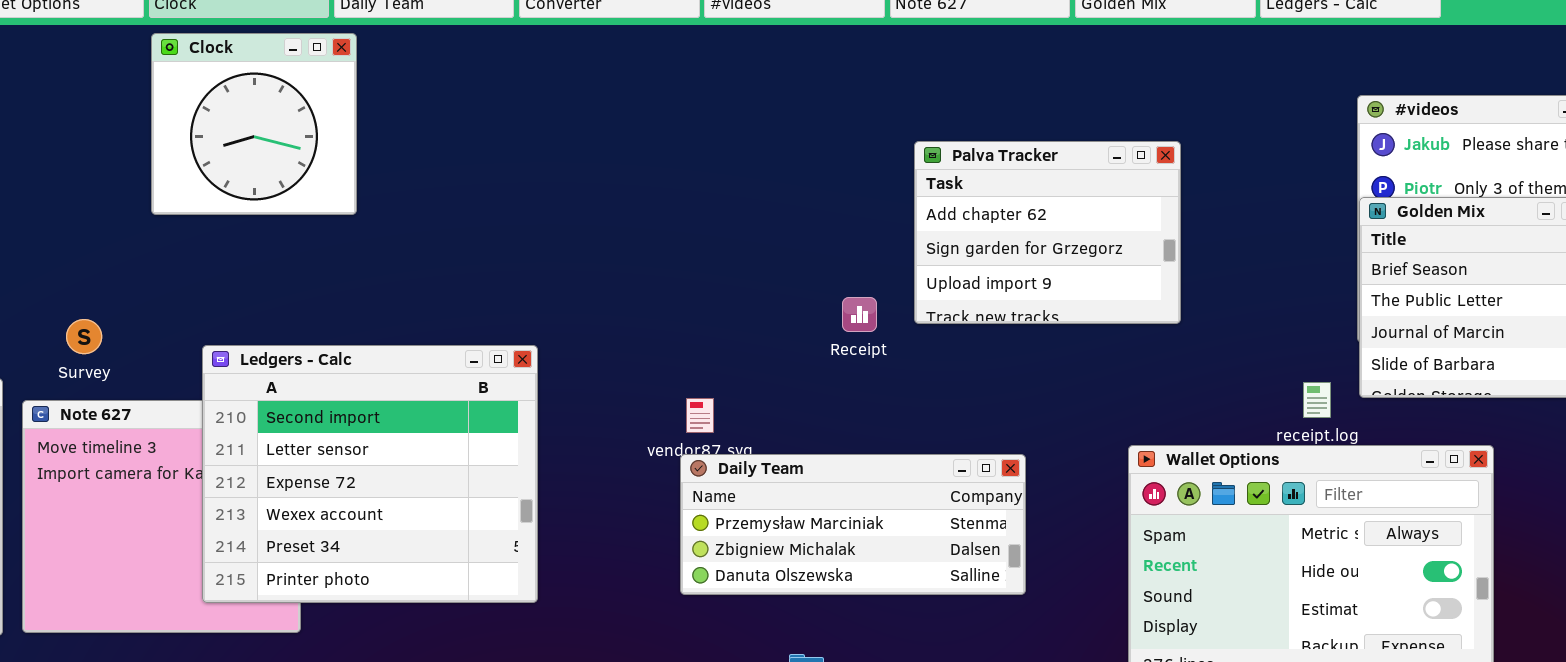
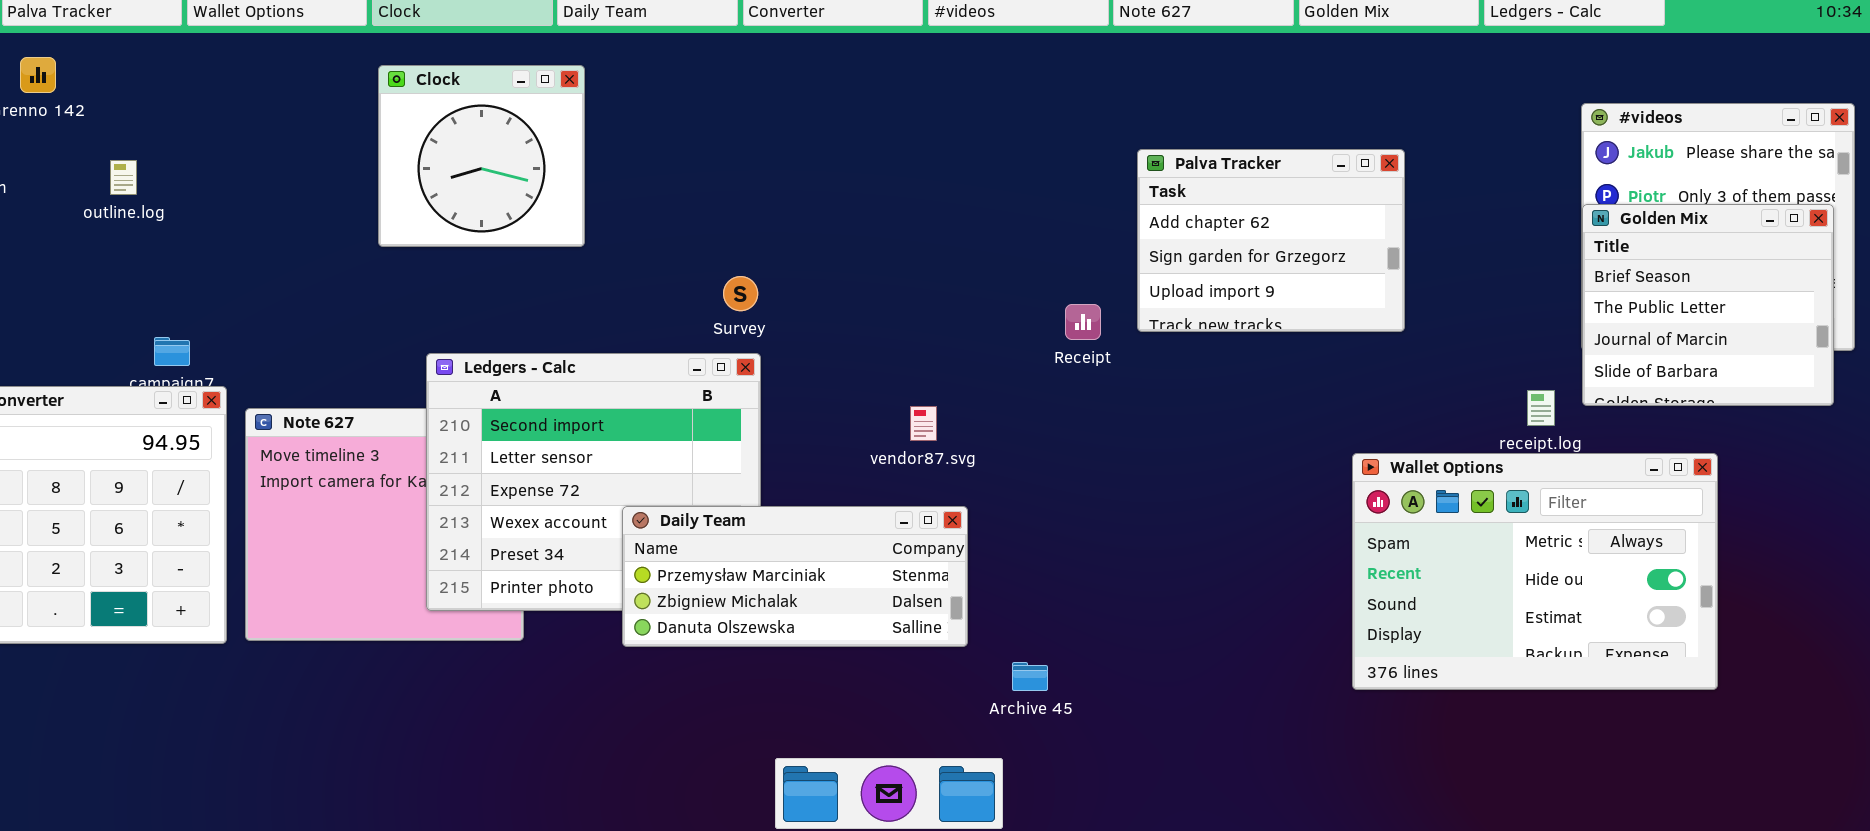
Clock: [151,33,357,215] -> [378,65,585,247], moved
Survey: [66,319,102,354] -> [723,276,758,311], moved
Daily Team: [680,454,1026,595] -> [622,506,968,647], moved

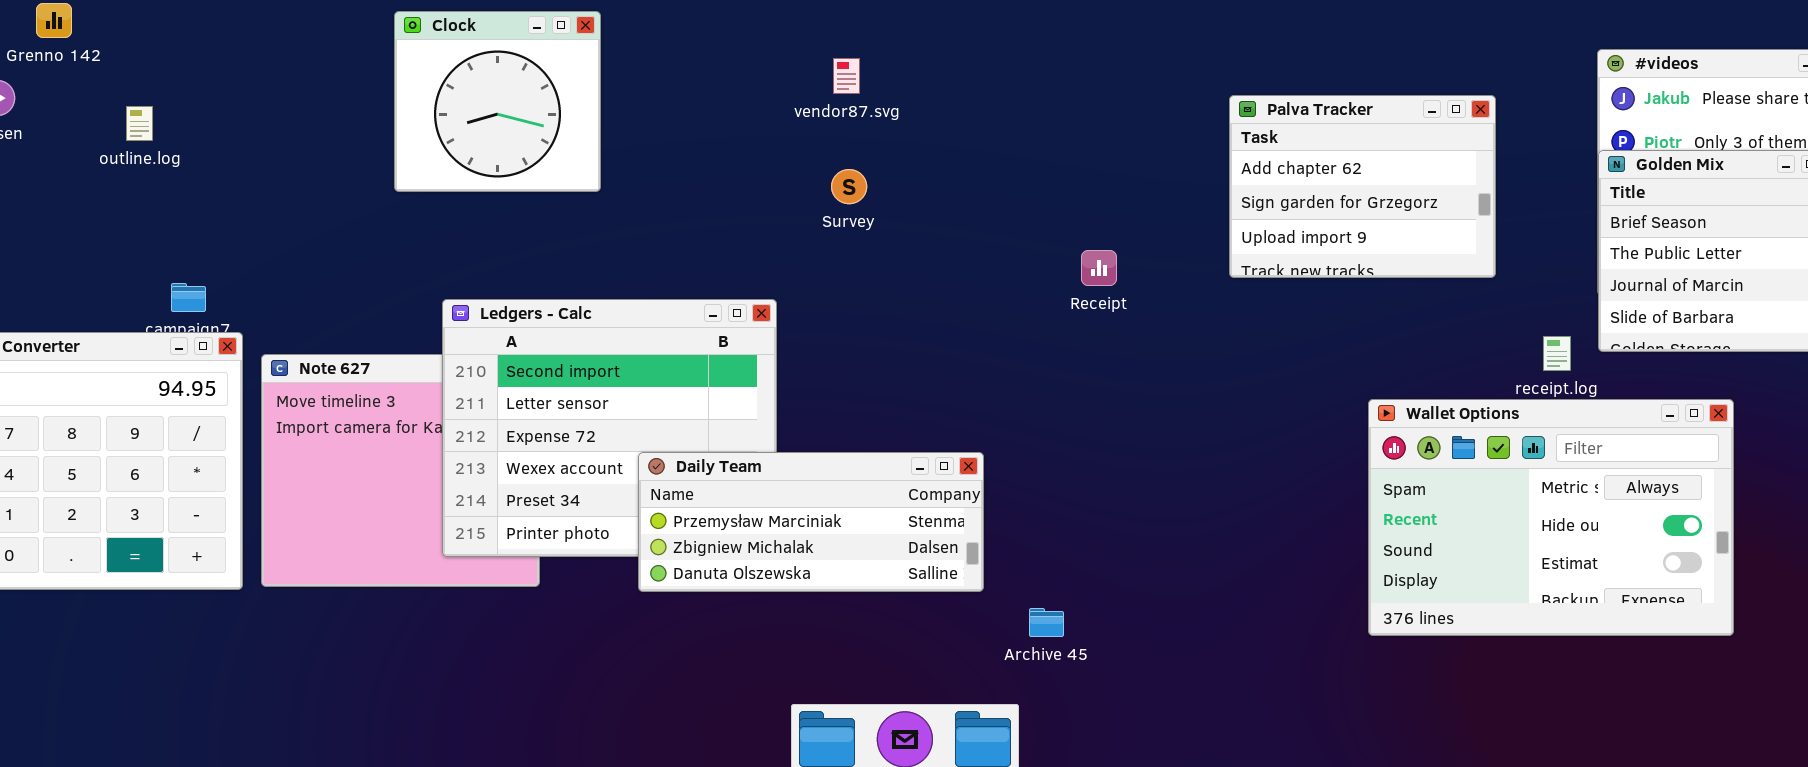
Palva Tracker: [1137,149,1405,332] -> [1229,95,1496,278], moved
Survey: [723,276,758,311] -> [831,169,867,204], moved
vendor87.svg: [910,406,937,441] -> [833,58,860,94], moved

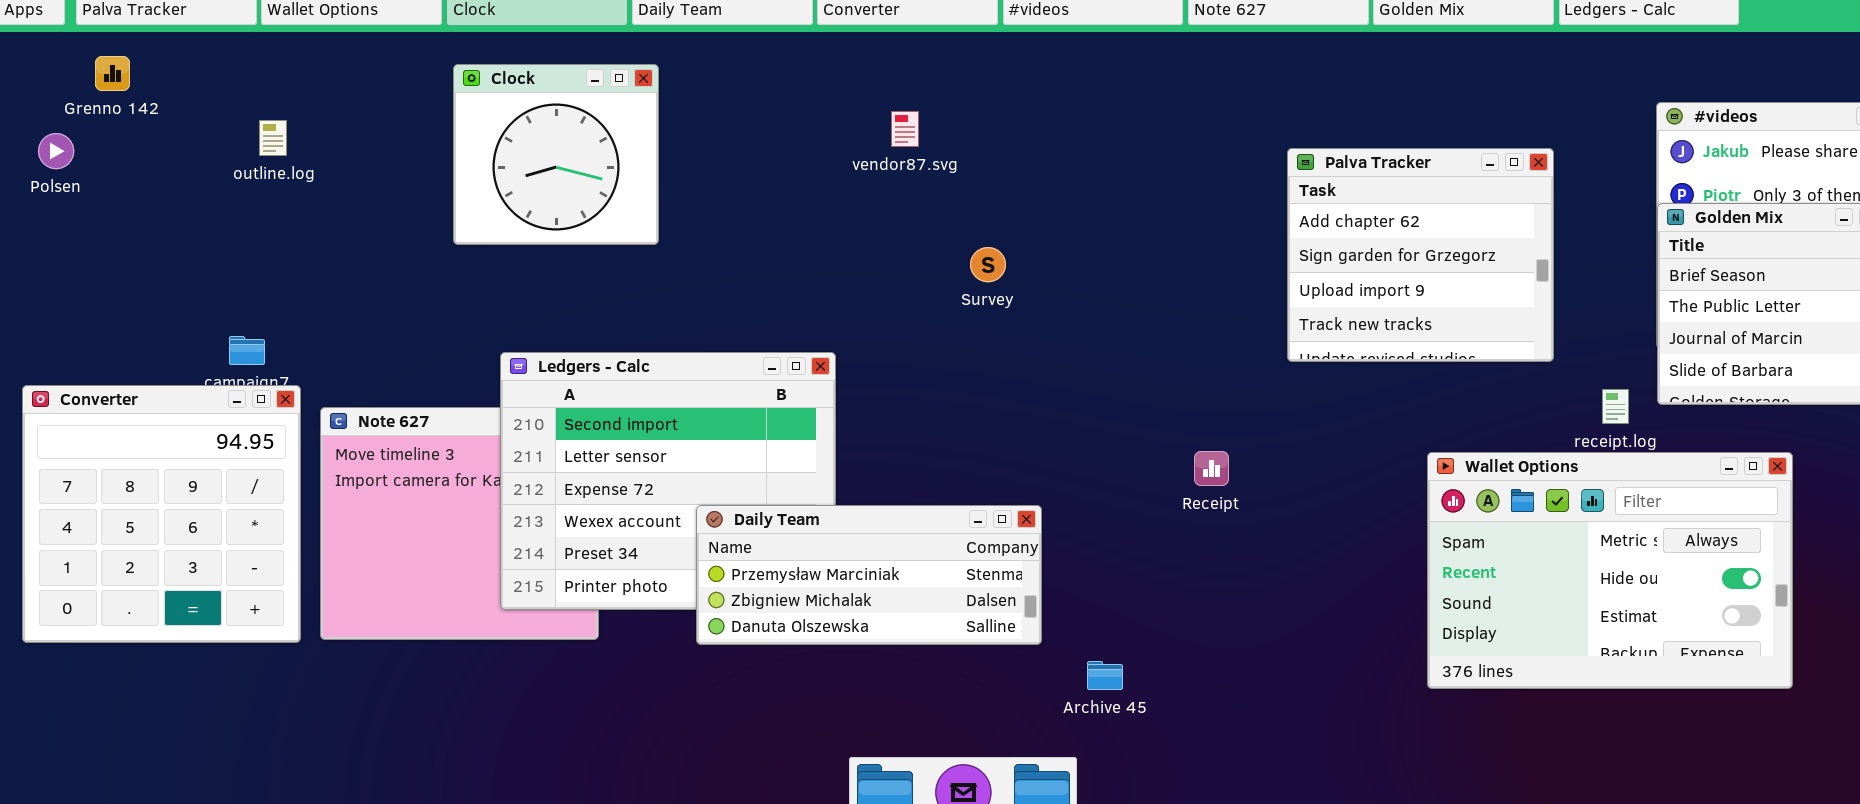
Palva Tracker: [1229,95,1496,278] -> [1287,148,1554,362], resized
outline.log: [126,106,153,141] -> [259,120,287,156], moved
Survey: [831,169,867,204] -> [970,247,1006,282], moved
Receipt: [1081,250,1117,286] -> [1194,451,1229,486], moved

